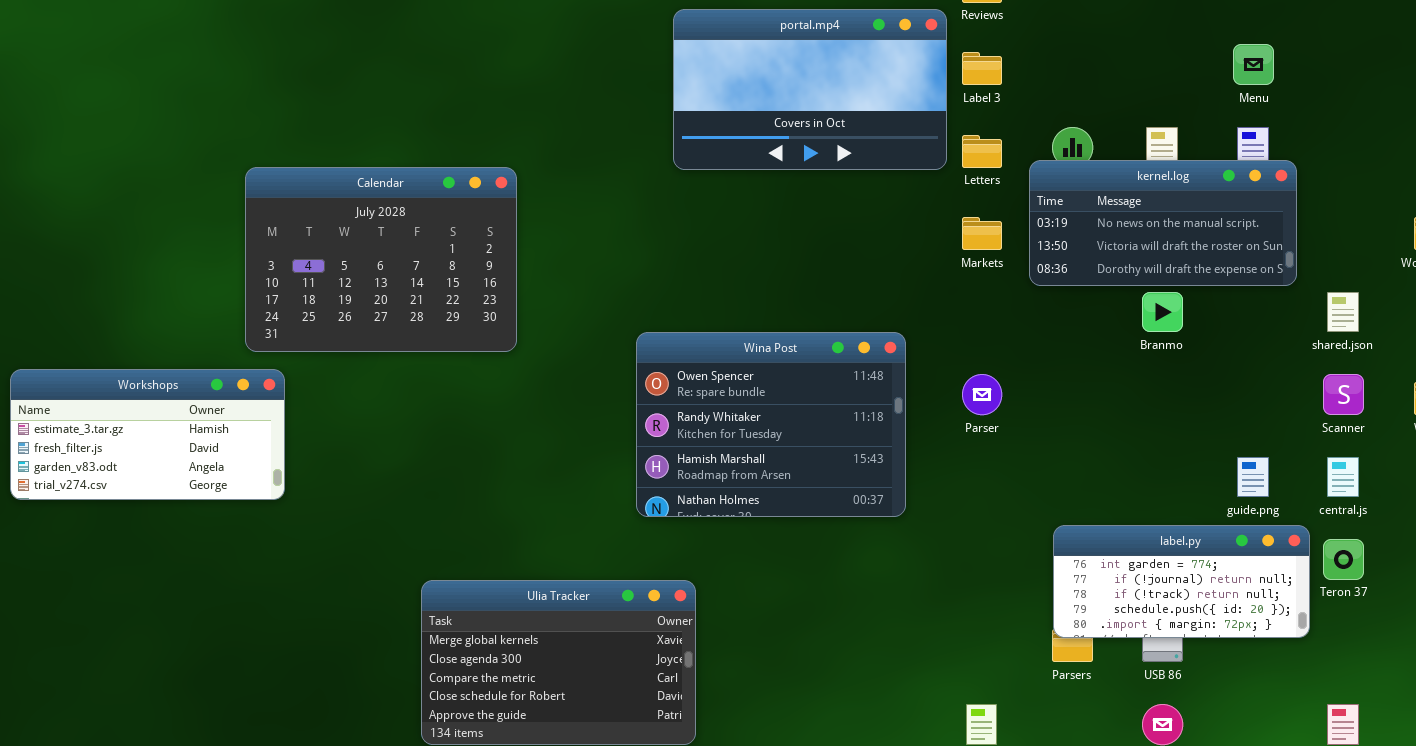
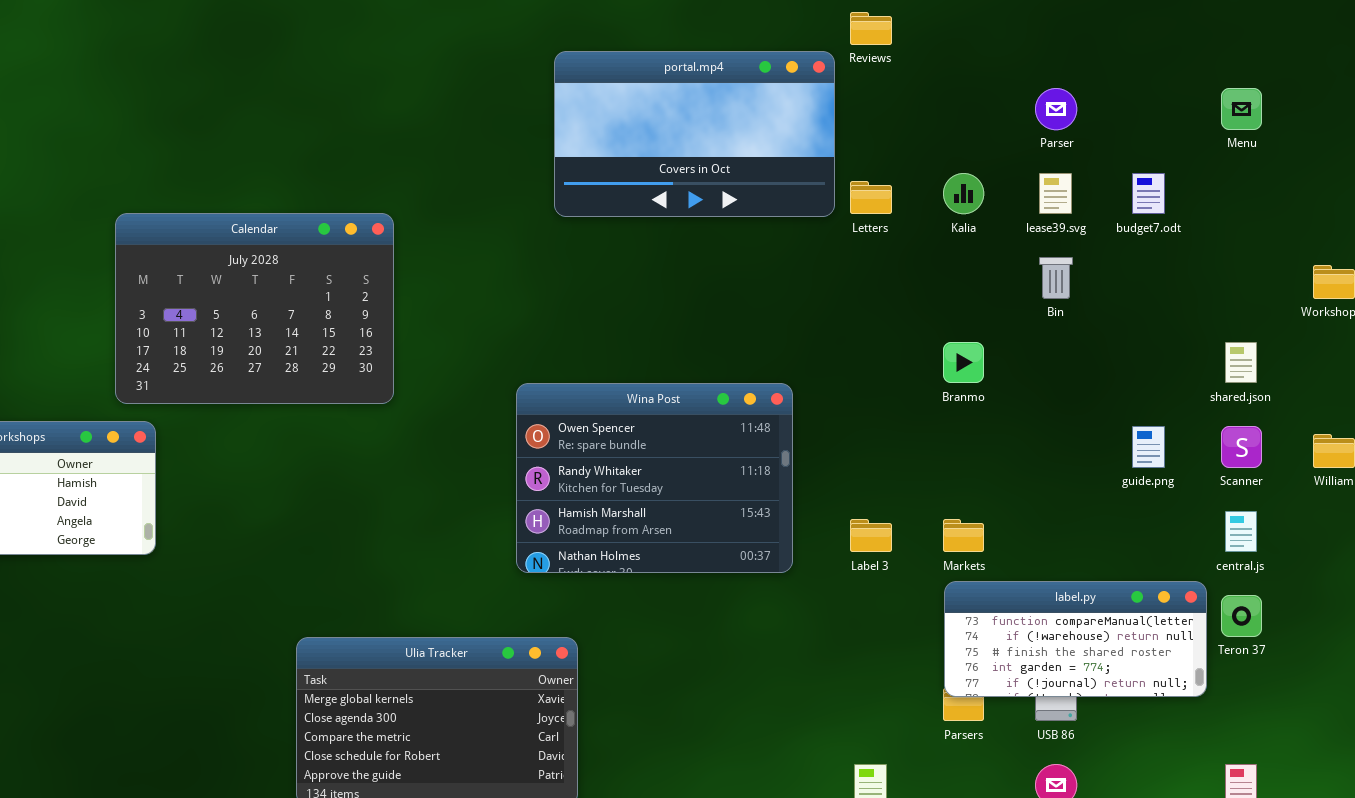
Menu: [1233,44,1274,85] -> [1221,88,1262,130], moved
Label 3: [962,52,1002,85] -> [850,519,892,552], moved
kernel.log: [1029,160,1297,286] -> none, closed
Markets: [962,217,1002,250] -> [943,519,984,552], moved
Branmo: [1142,292,1183,332] -> [943,342,984,383], moved
Parser: [962,374,1002,415] -> [1035,88,1077,130], moved
guide.png: [1237,457,1269,497] -> [1132,426,1165,468], moved
label.py: [1053,525,1310,638] -> [944,581,1207,697], scrolled up 3 rows

